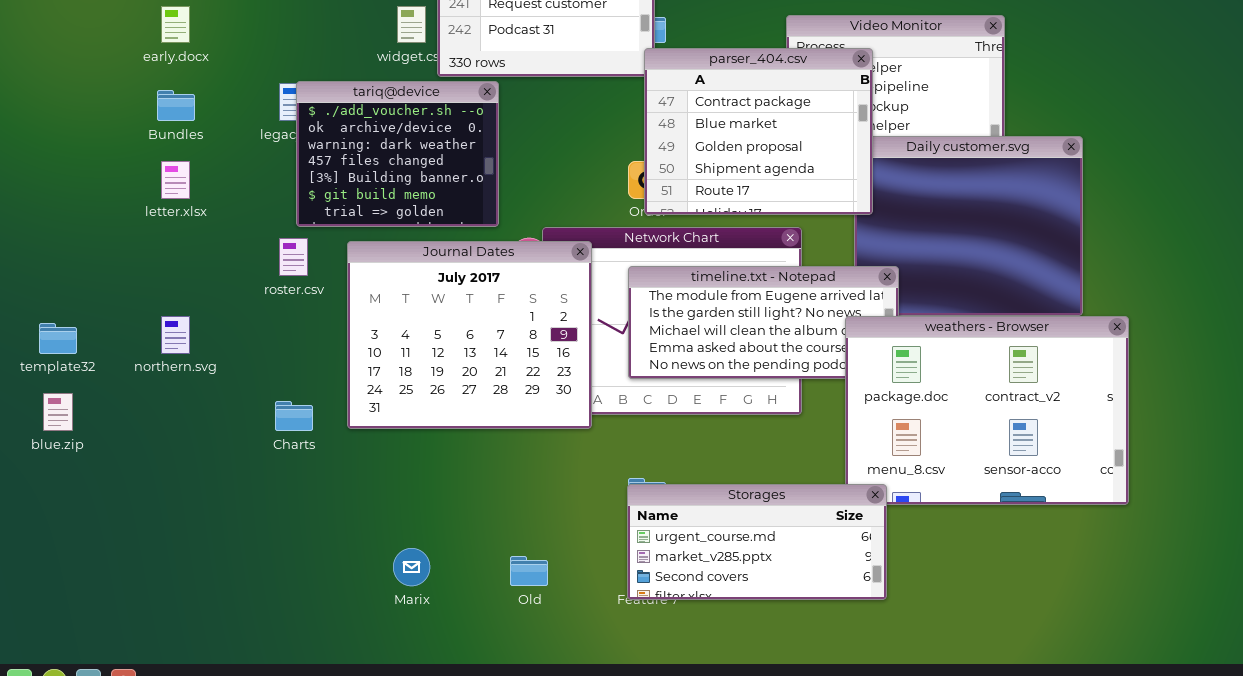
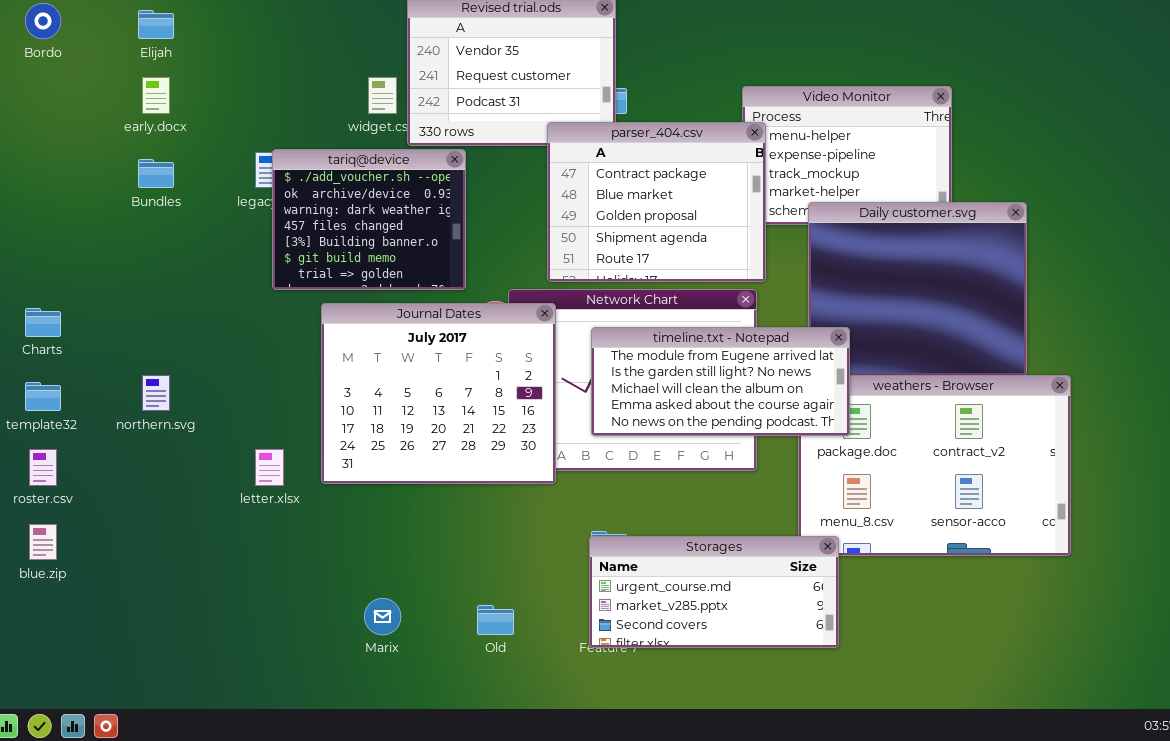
parser_404.csv: [644,48,873,215] -> [547,122,766,282], moved
letter.xlsx: [161,161,190,199] -> [255,449,284,486], moved
roster.csv: [279,238,308,276] -> [29,449,57,486], moved
timeline.txt - Notepad: [628,266,899,379] -> [591,327,850,436], raised
blue.zip: [43,393,73,431] -> [29,524,57,560], moved
Charts: [275,401,313,431] -> [25,308,61,337], moved

